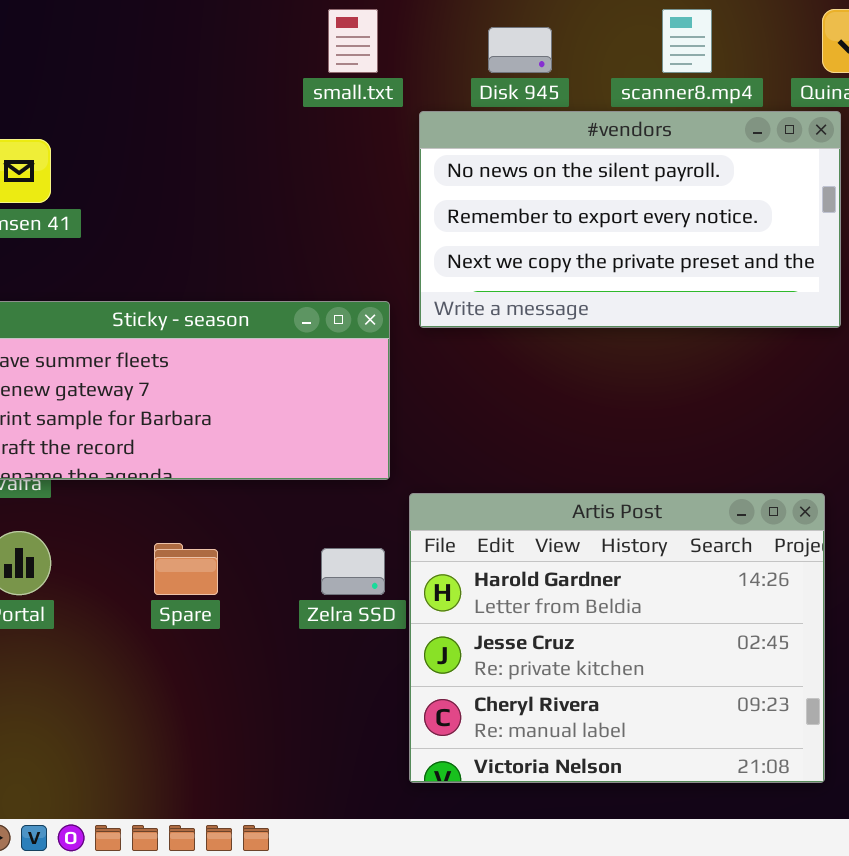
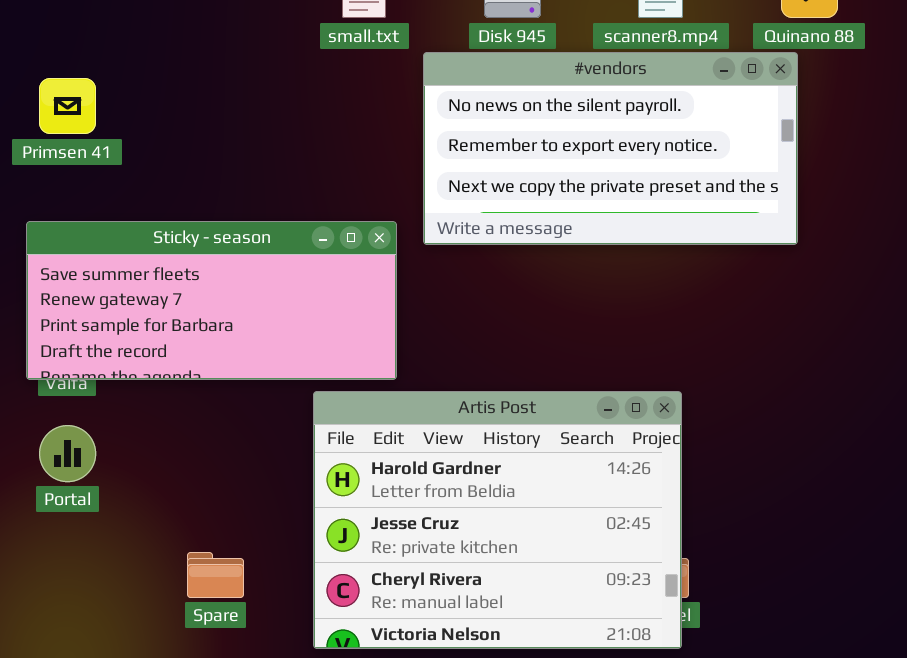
Artis Post: [409,493,825,783] -> [313,391,682,649], moved
Spare: [154,543,218,595] -> [187,552,244,598], moved

